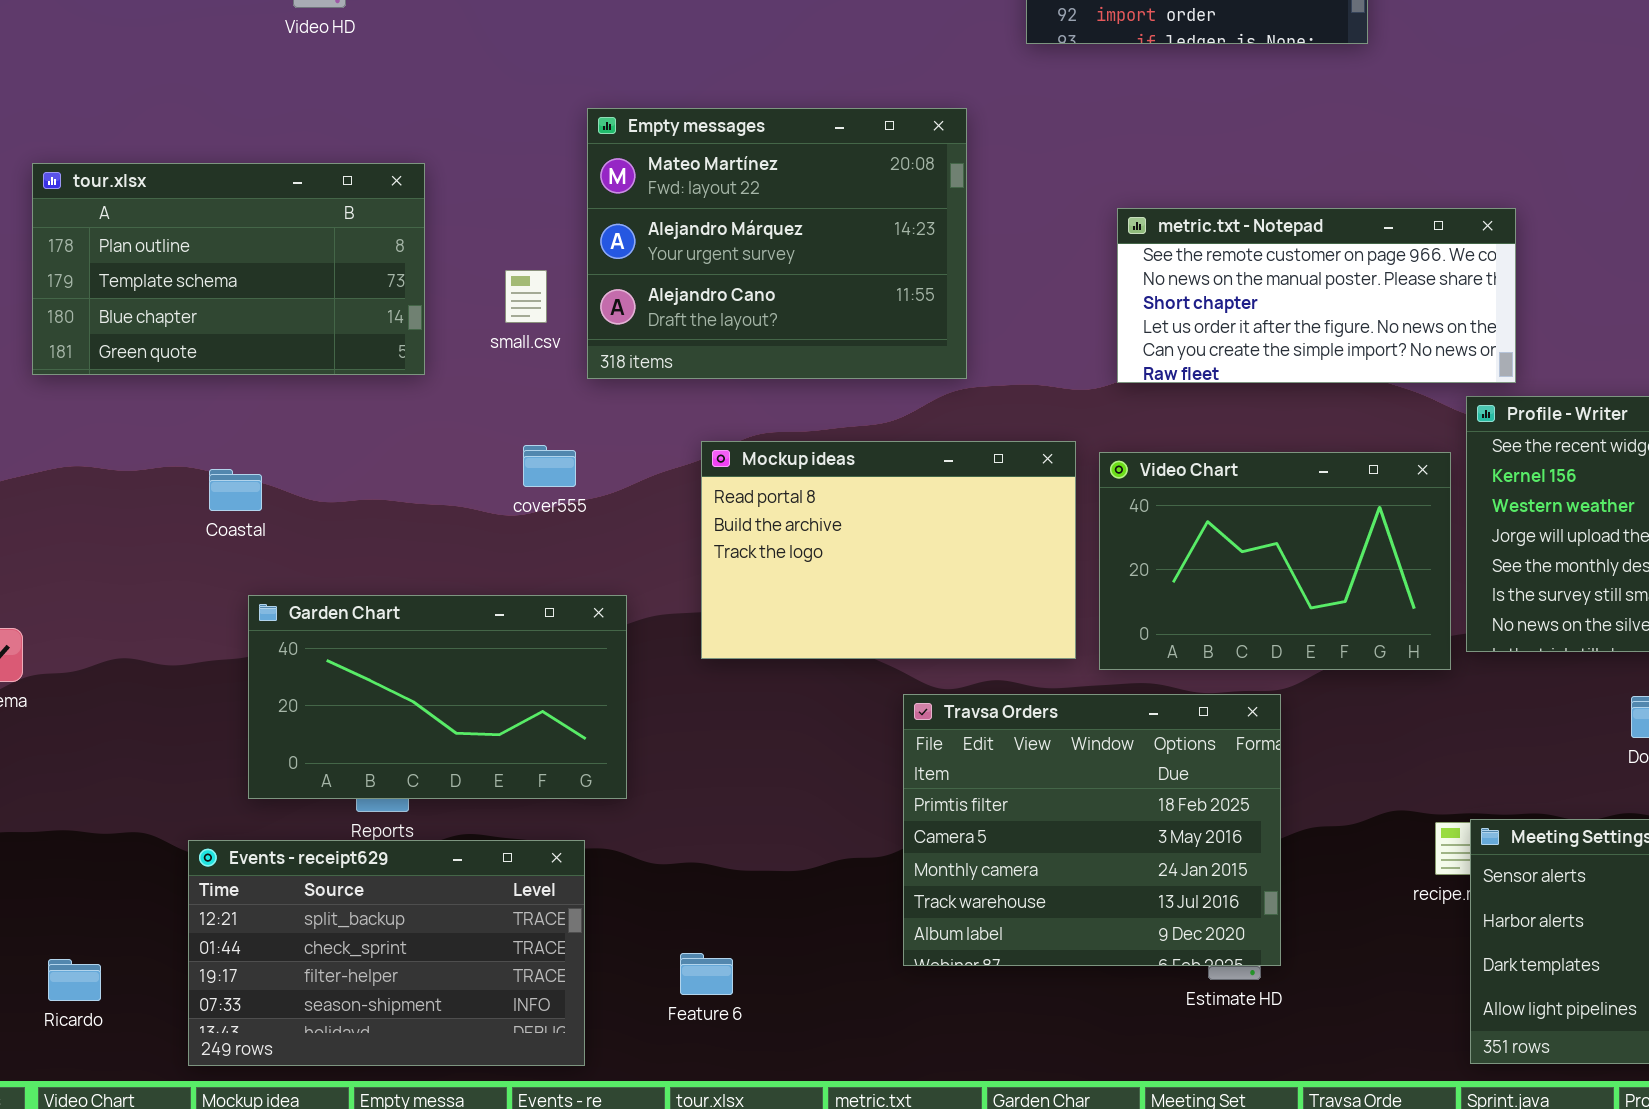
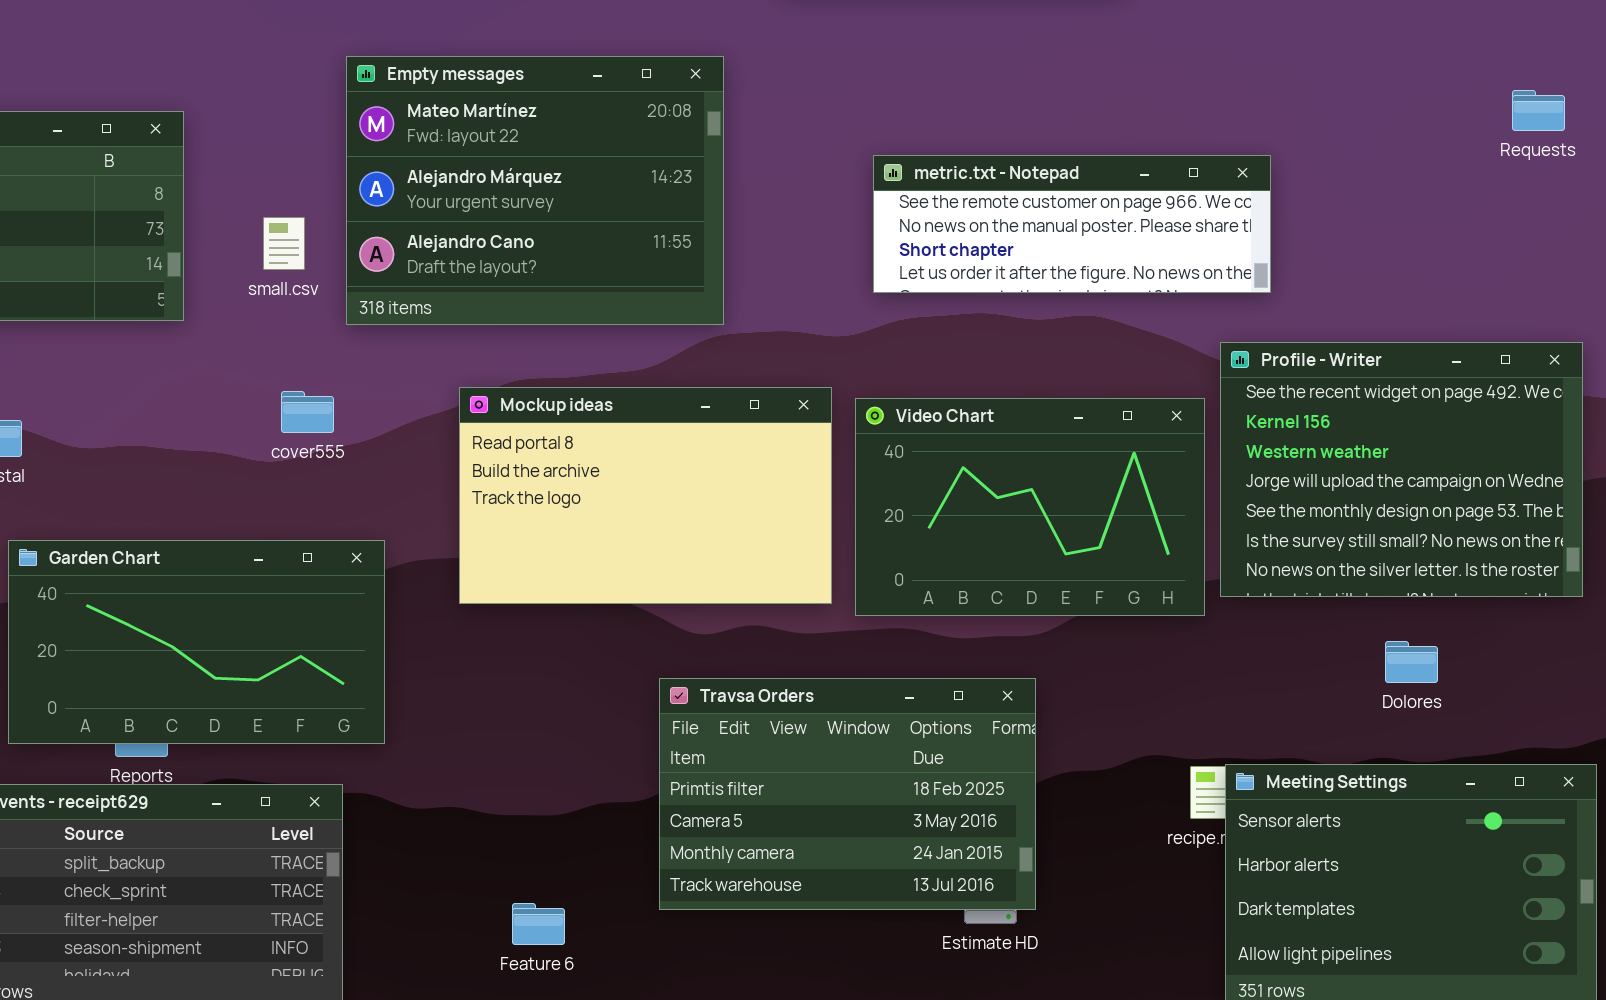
metric.txt - Notepad: [1117,208,1516,383] -> [873,155,1271,293], resized
Travsa Orders: [903,694,1281,966] -> [659,678,1036,910], resized
Feature 6: [680,953,733,995] -> [512,903,565,945], moved

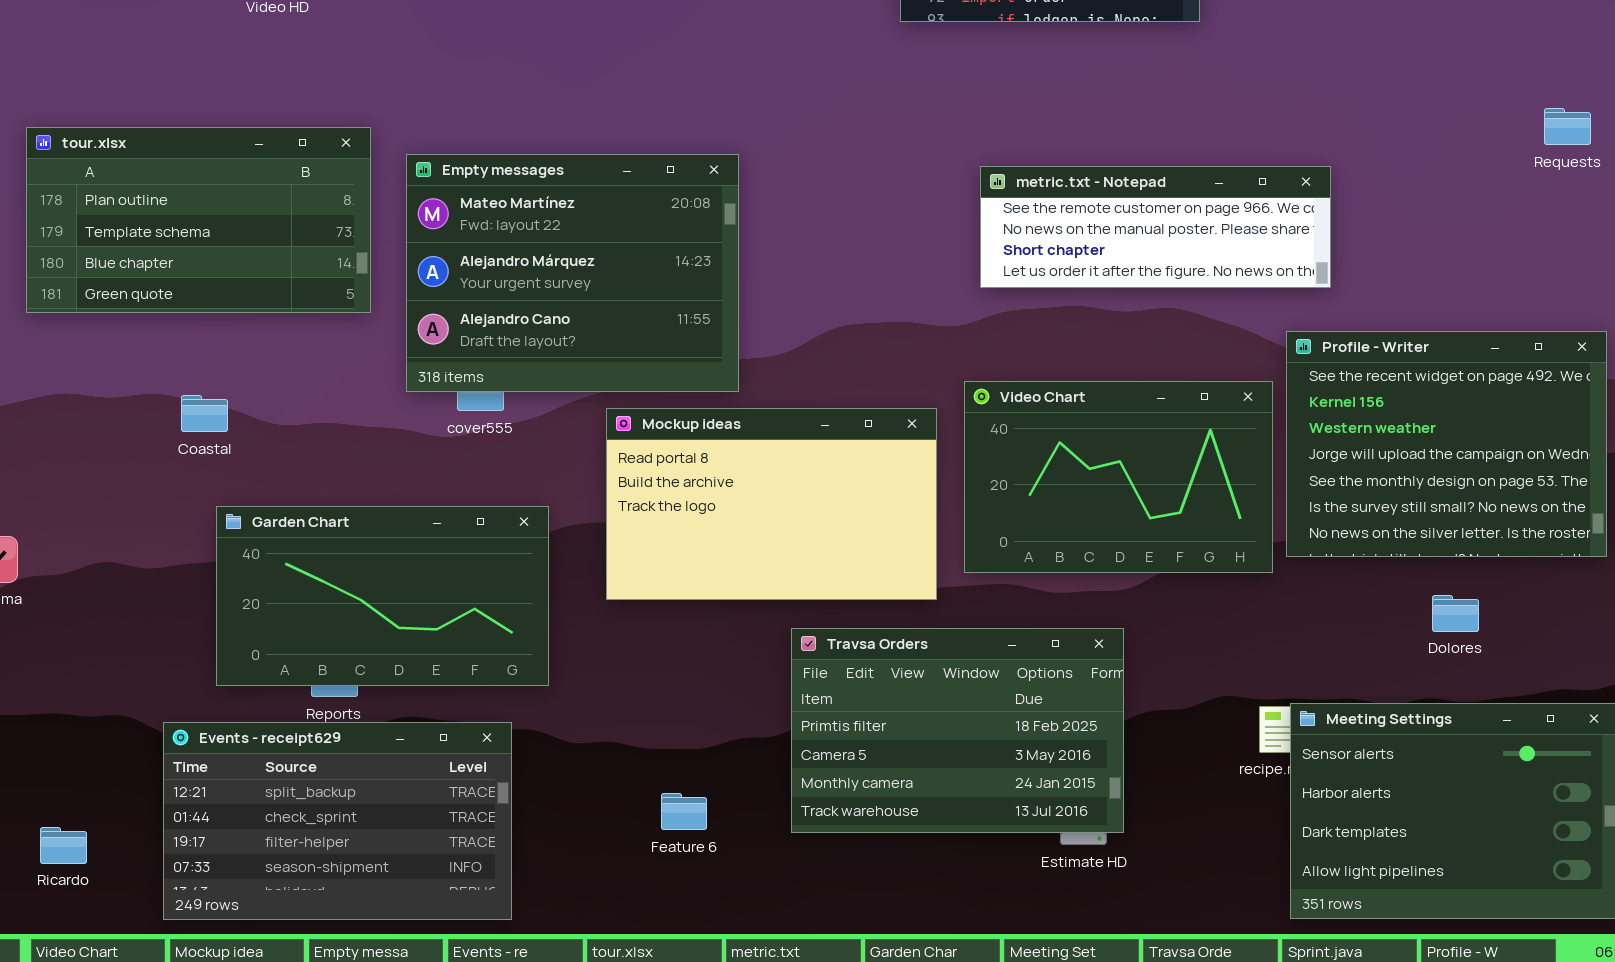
Empty messages: [346,56,724,325] -> [406,154,739,392], moved
Mockup ideas: [459,387,832,604] -> [606,408,937,600], moved
Feature 6: [512,903,565,945] -> [661,793,707,830], moved

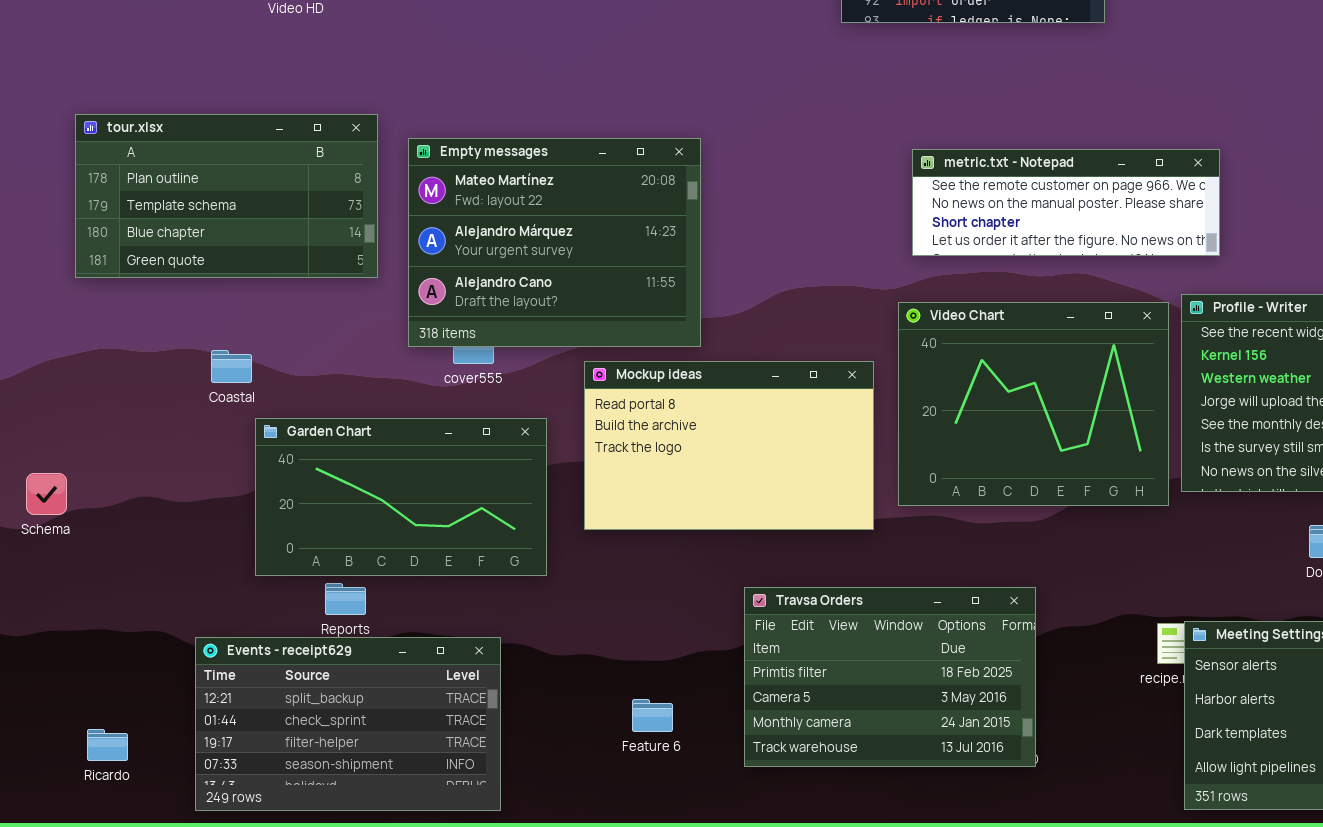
Video Chart: [964,381,1273,573] -> [898,302,1169,506], resized
Garden Chart: [216,506,549,686] -> [255,418,547,576], moved
Travsa Orders: [791,628,1124,833] -> [744,587,1036,767], moved

